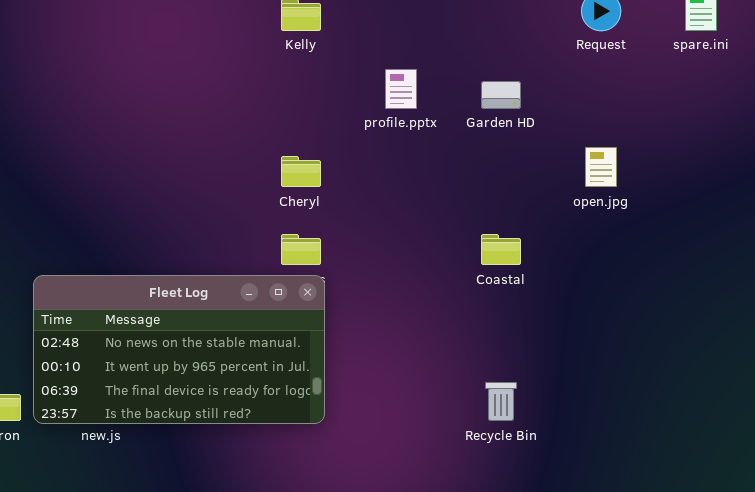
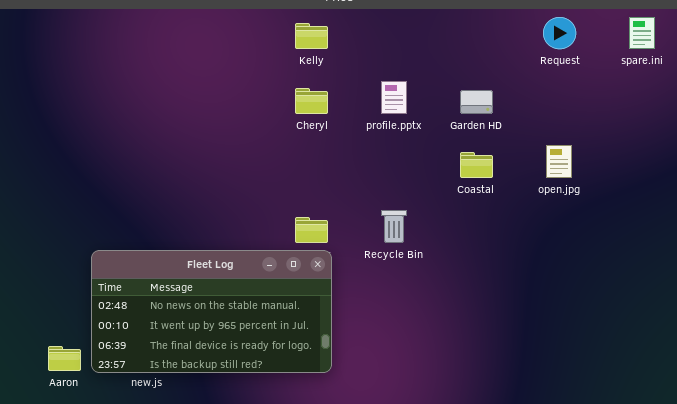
Cheryl: [281,156,321,187] -> [295,88,328,114], moved
Coastal: [481,234,521,265] -> [460,152,493,178], moved
Recycle Bin: [485,382,517,421] -> [381,210,407,243], moved

